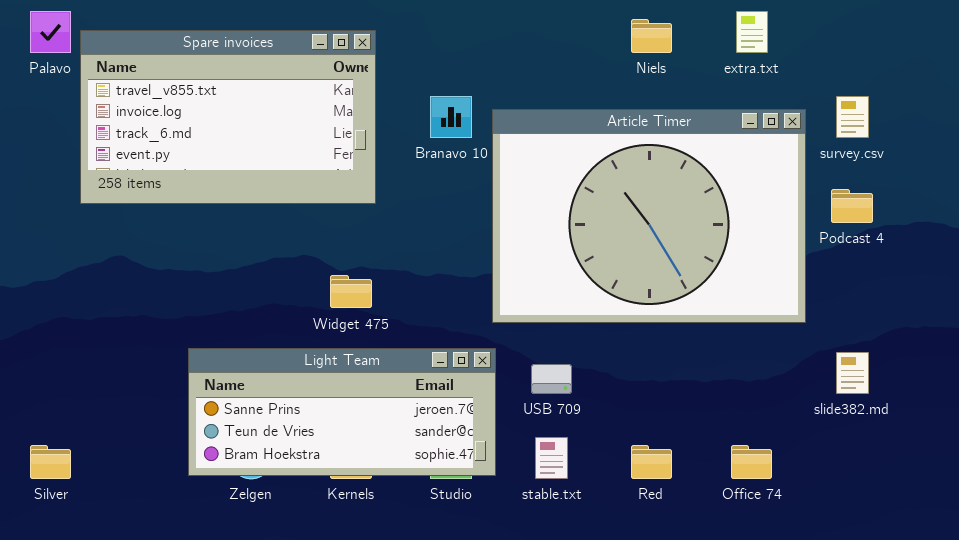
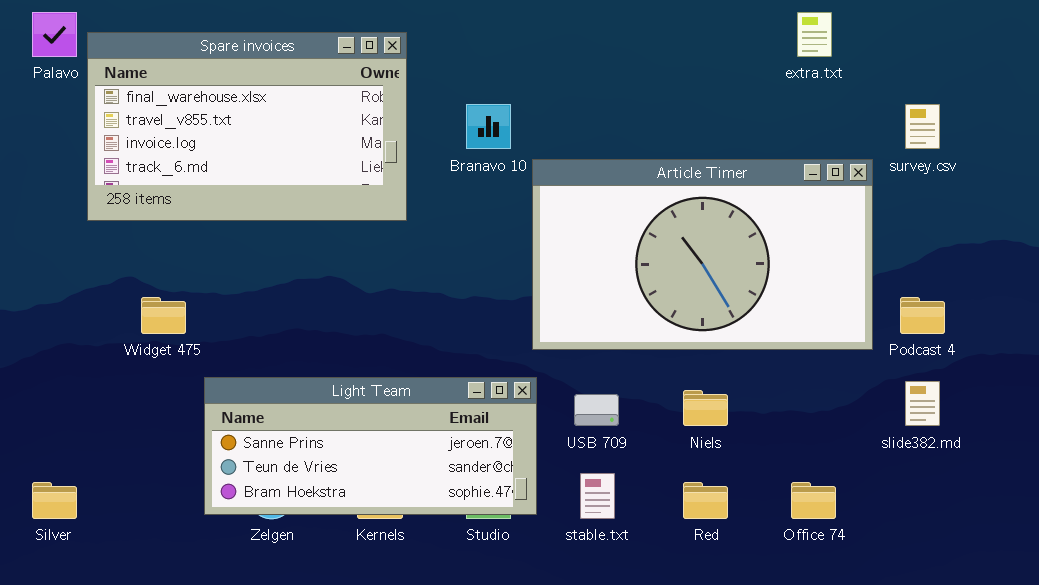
Niels: [631,19,672,53] -> [683,390,728,426], moved
Spare invoices: [80,30,376,204] -> [87,32,407,221], scrolled up 1 row
Article Timer: [492,109,806,323] -> [532,159,873,350], resized
Podcast 4: [831,189,873,223] -> [900,297,945,334], moved
Widget 475: [330,275,372,308] -> [141,297,186,334], moved

